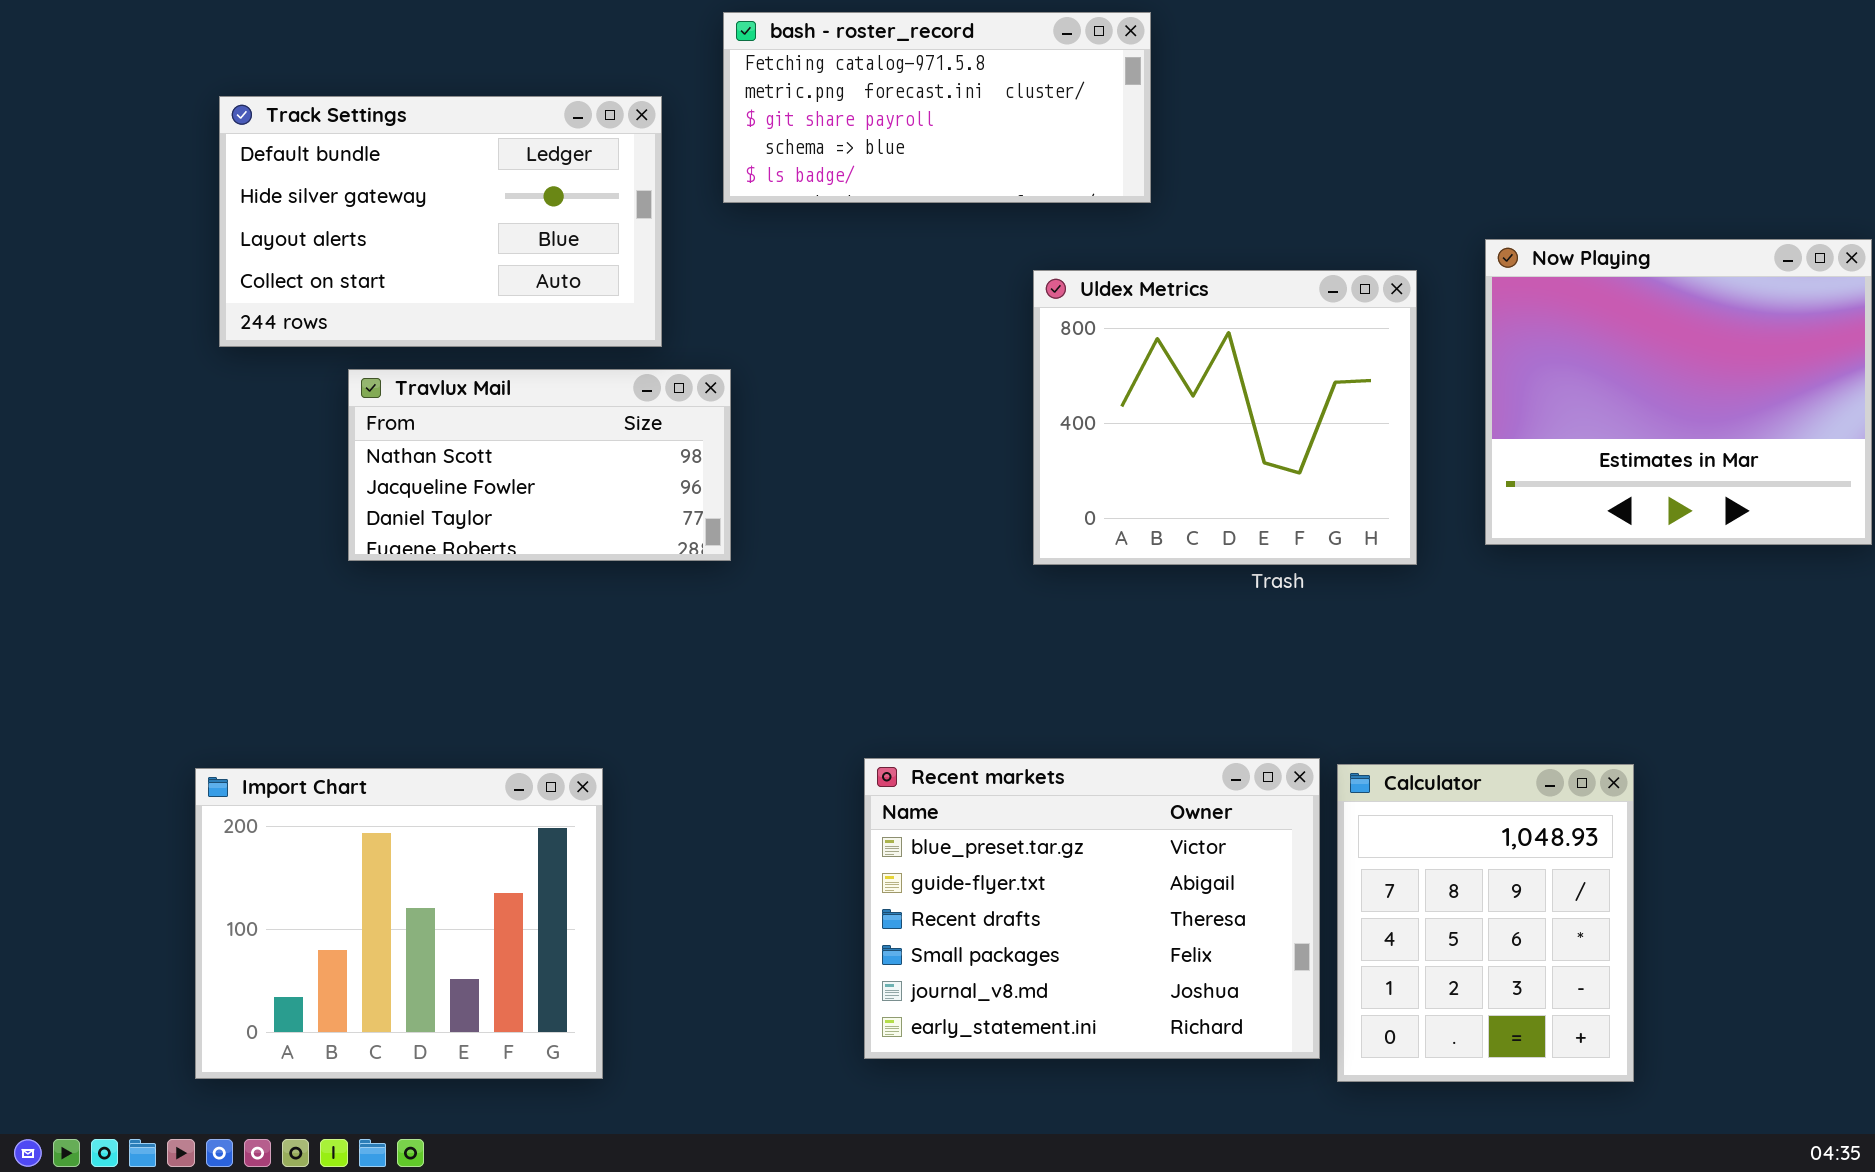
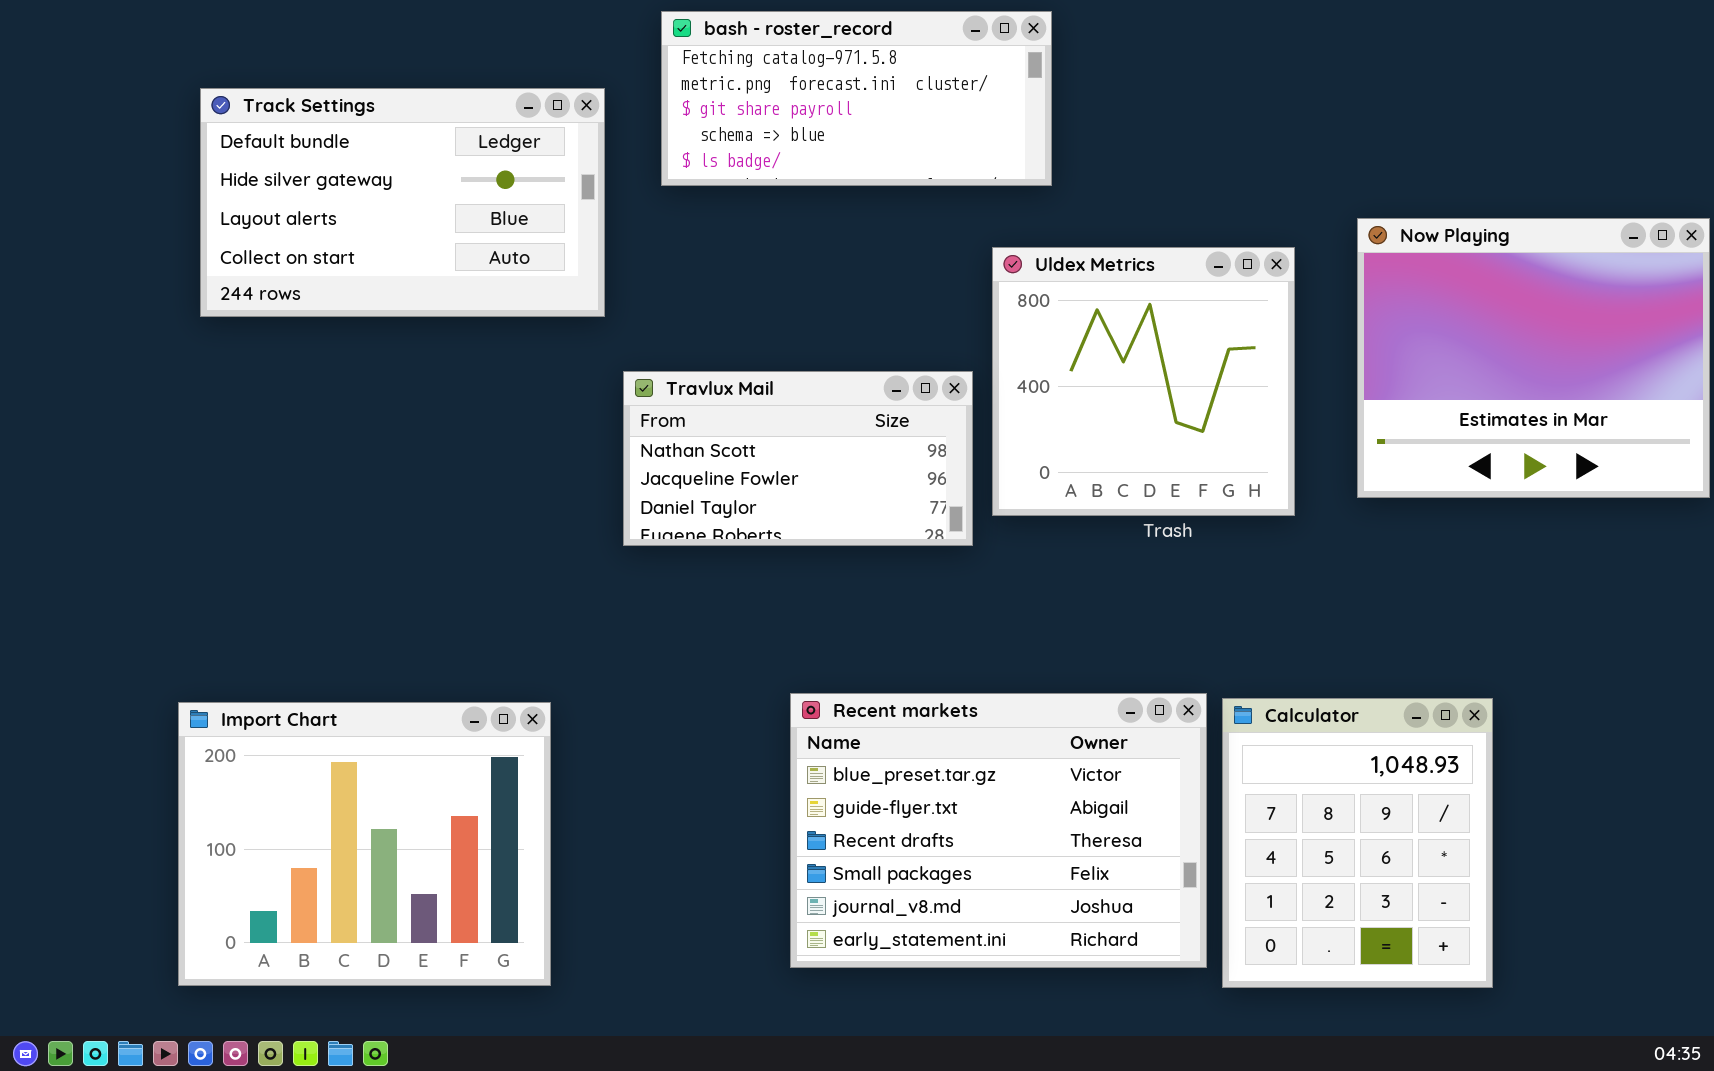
Uldex Metrics: [1033,270,1417,565] -> [992,247,1295,516], resized
Travlux Mail: [348,369,731,561] -> [623,371,973,546], moved

